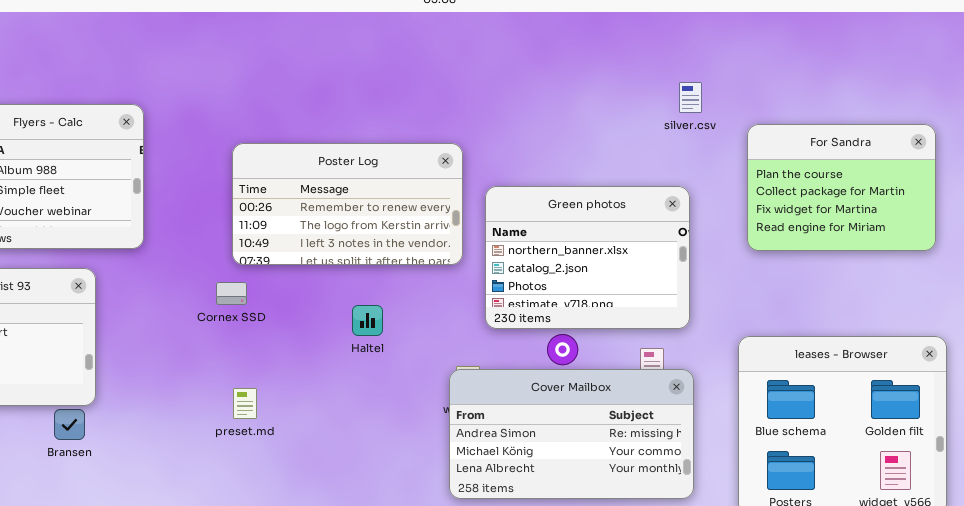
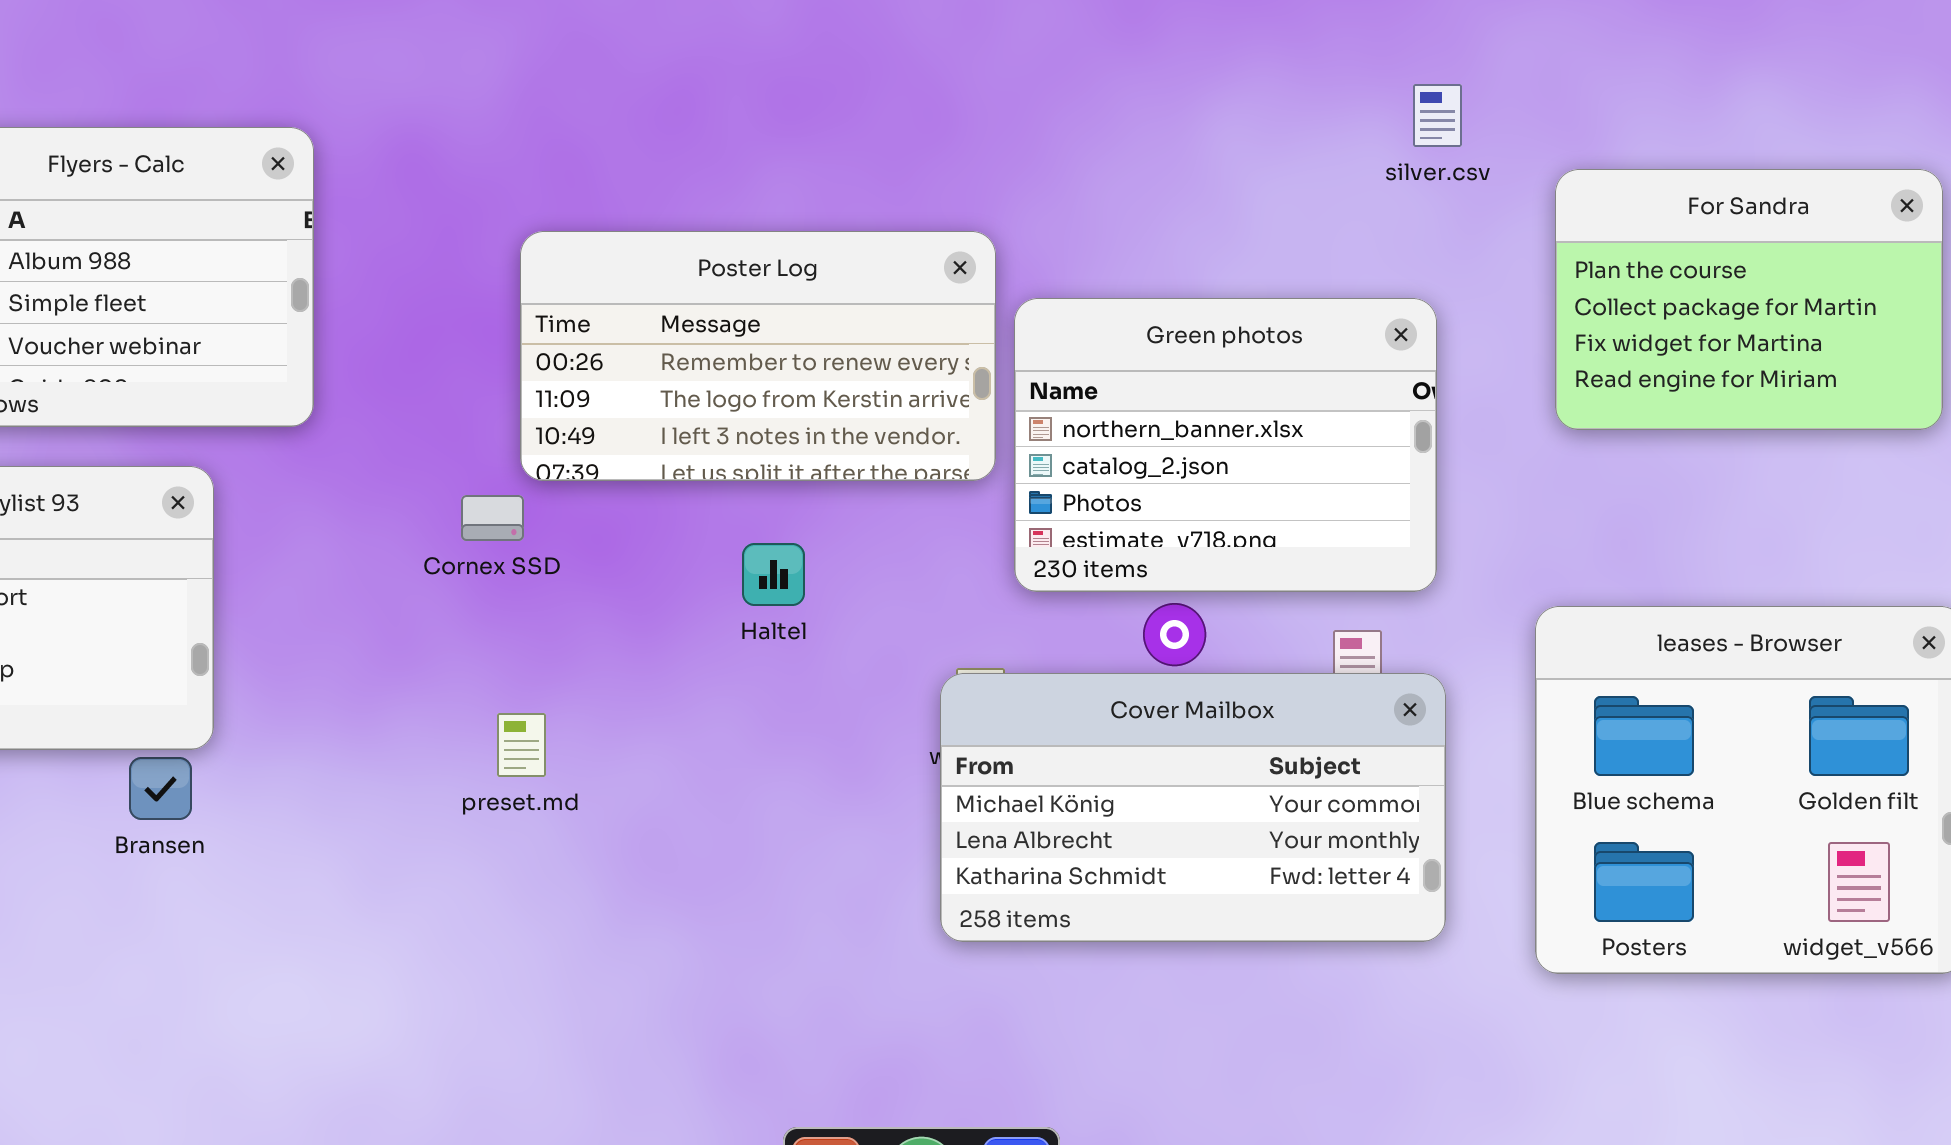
Poster Log: [232,143,463,265] -> [520,231,996,481], moved
Cover Mailbox: [449,369,694,499] -> [940,673,1446,942], scrolled down 1 row

